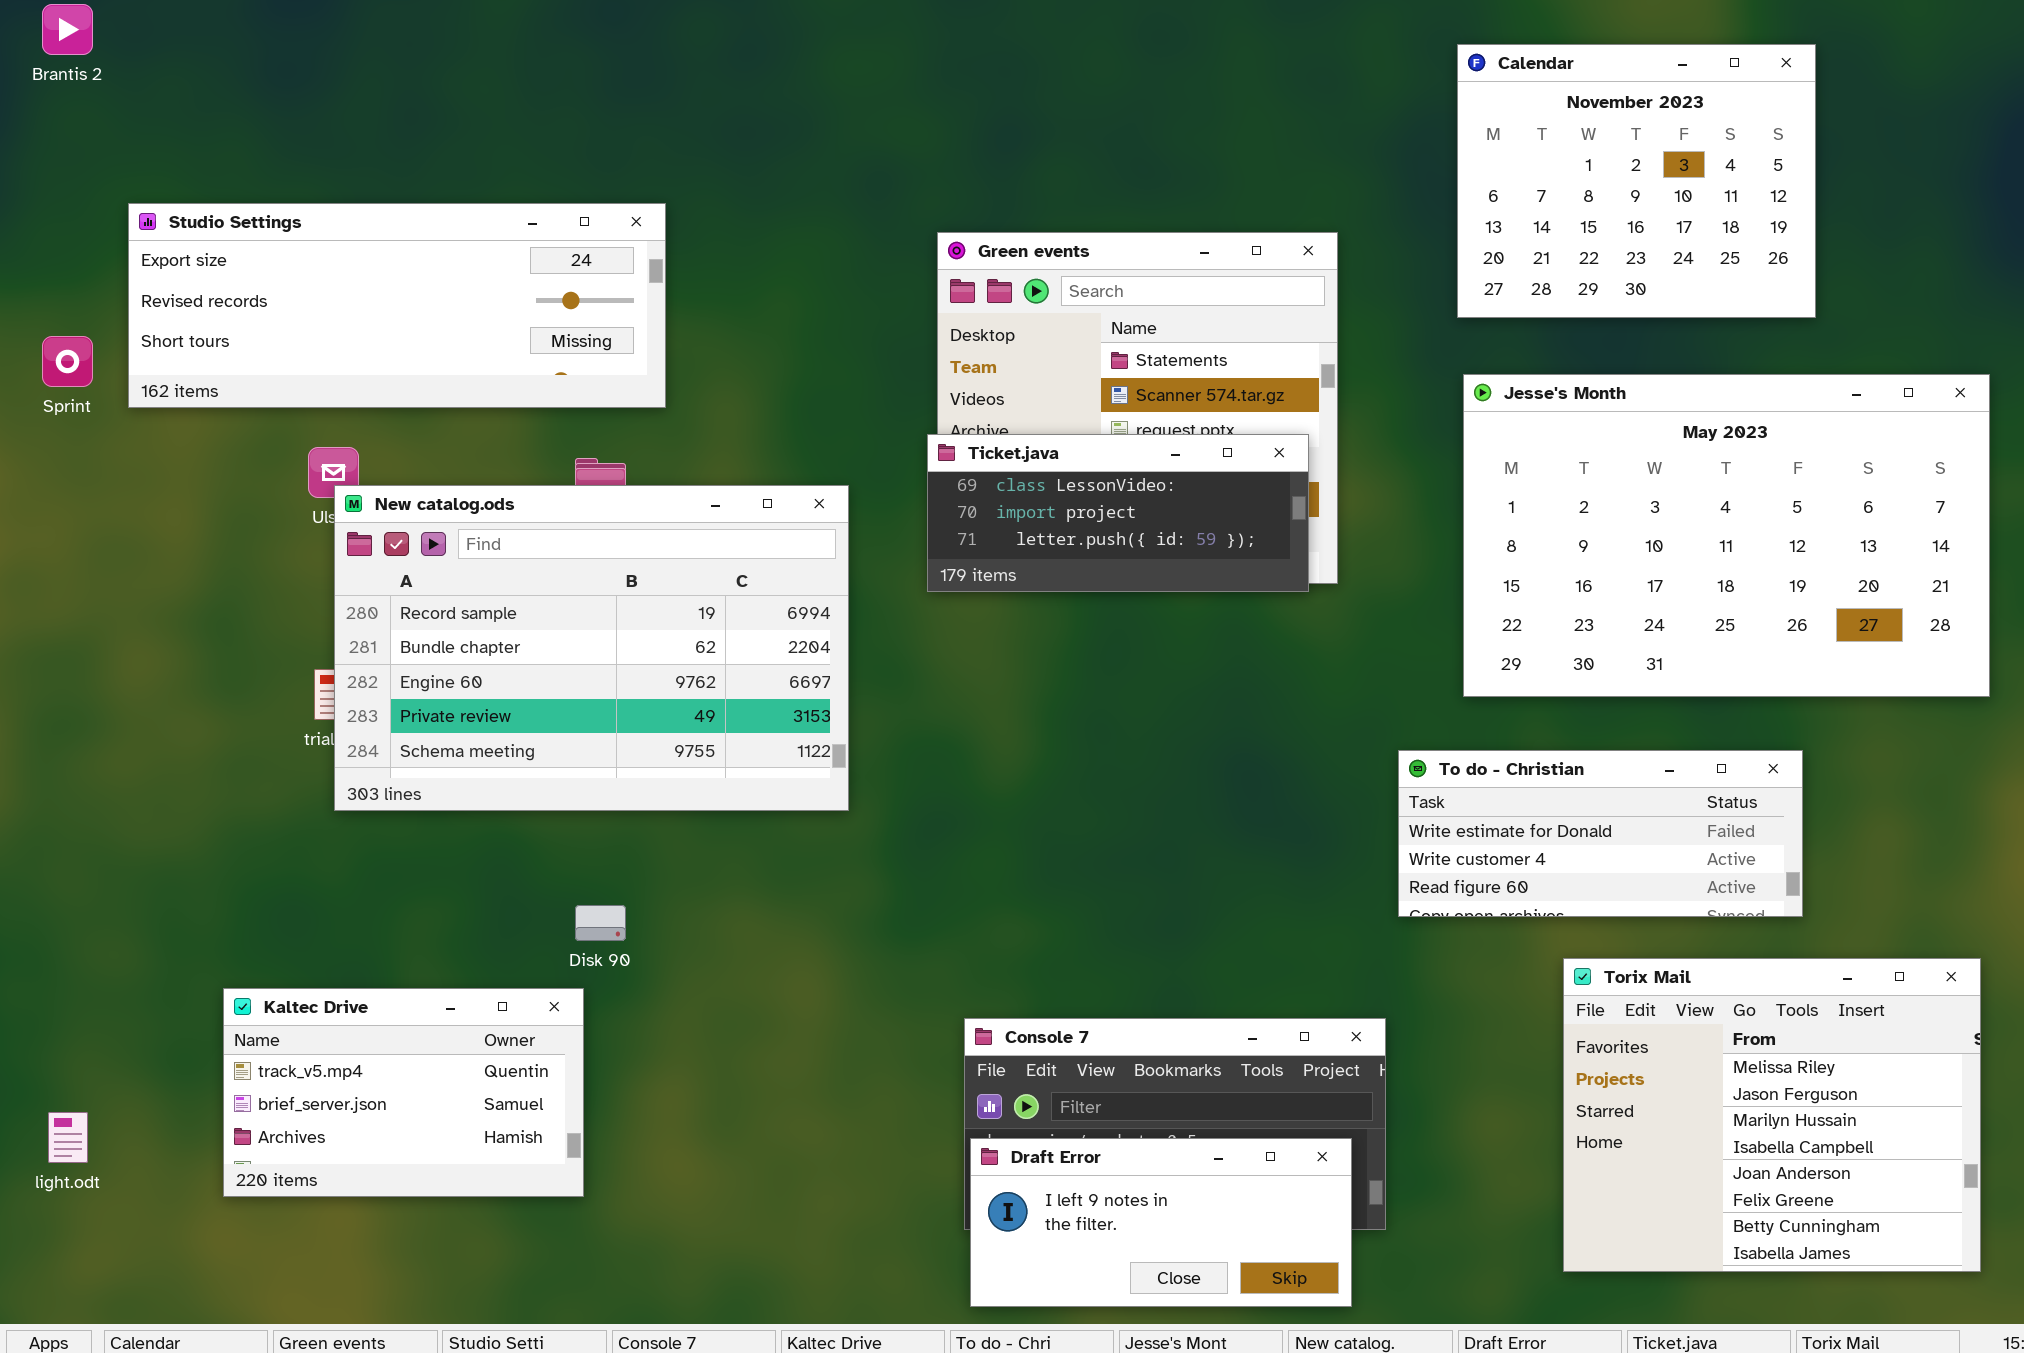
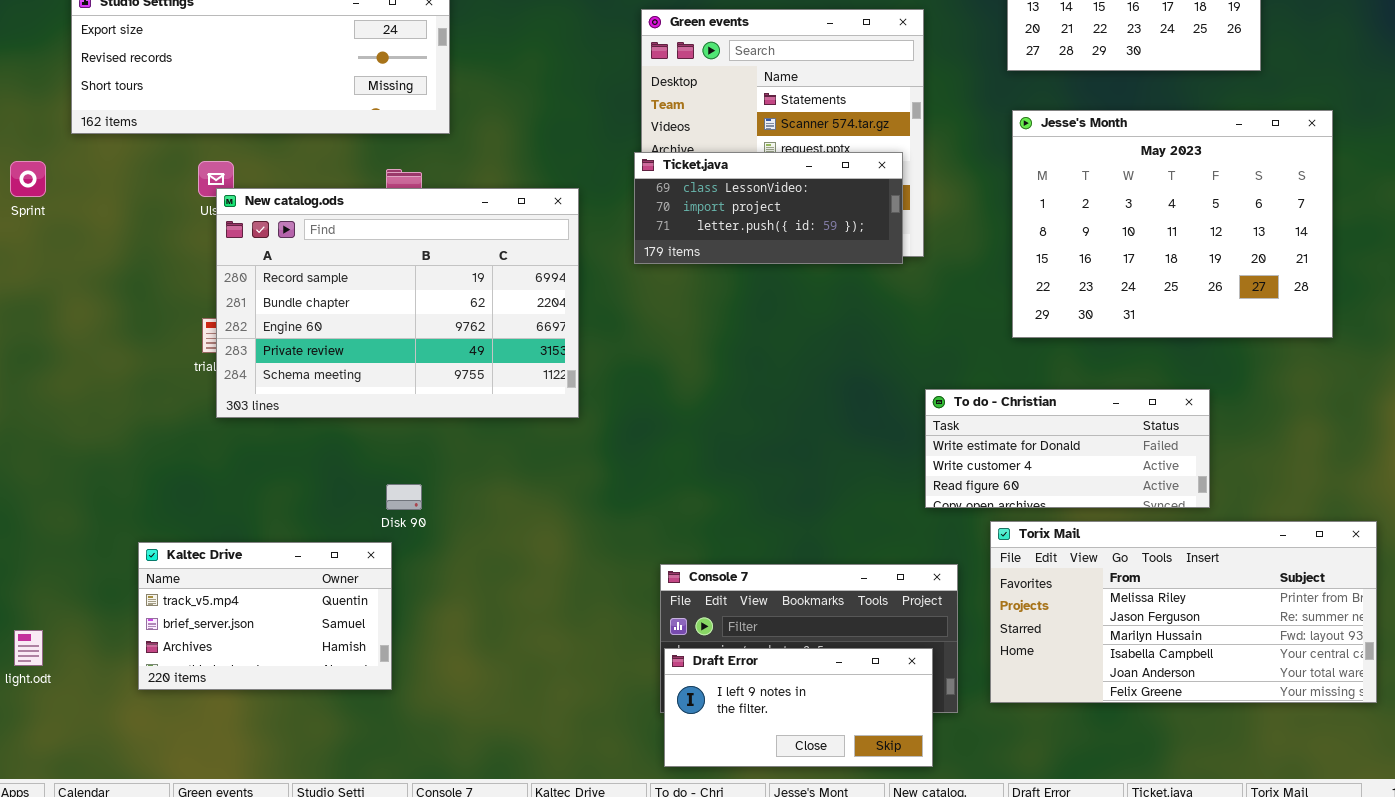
Sprint: [42,336,93,387] -> [10,161,46,197], moved
Jesse's Month: [1463,374,1990,697] -> [1012,110,1333,338], resized
To do - Christian: [1398,750,1803,917] -> [925,389,1210,508], moved
Torix Mail: [1563,958,1981,1272] -> [990,521,1377,703], resized

